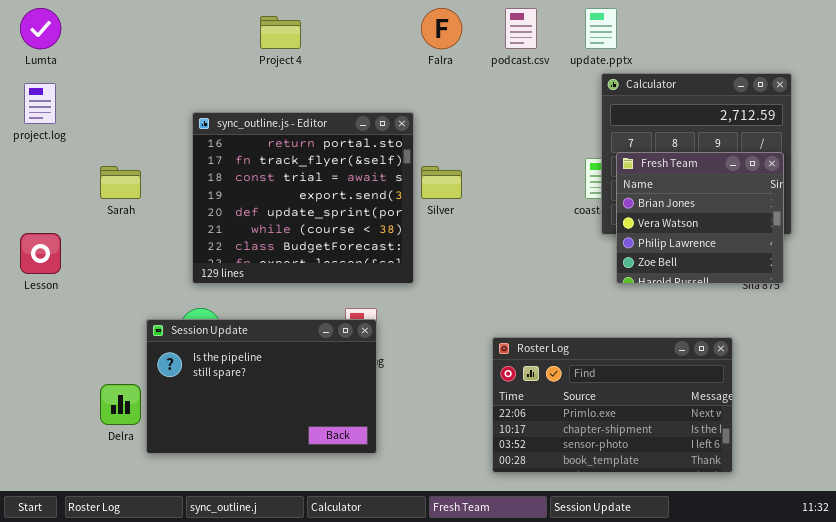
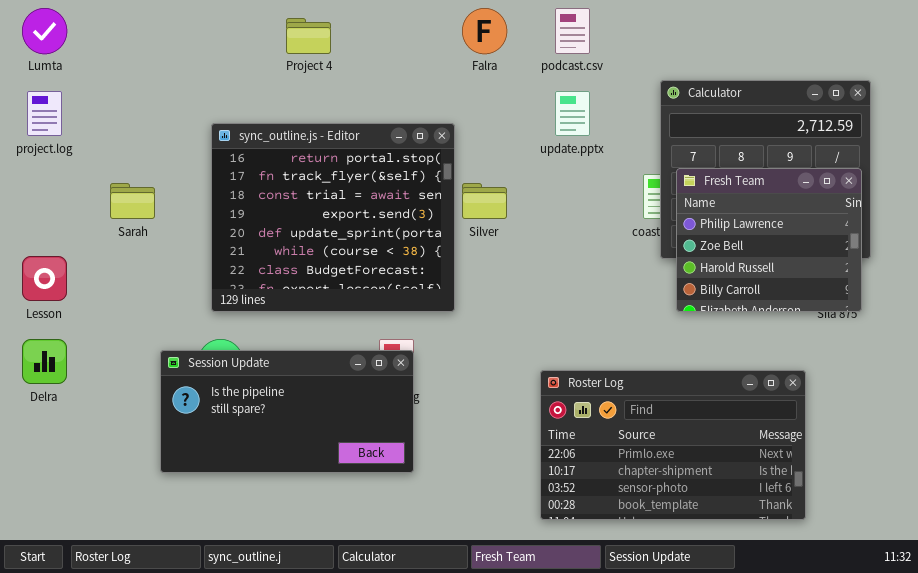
update.pptx: [585,8,617,49] -> [555,91,590,136], moved
Fresh Team: [616,152,784,284] -> [676,168,862,312], scrolled down 2 rows
Session Update: [146,319,377,454] -> [160,350,414,473], resized
Delra: [100,384,141,425] -> [22,339,67,384], moved

